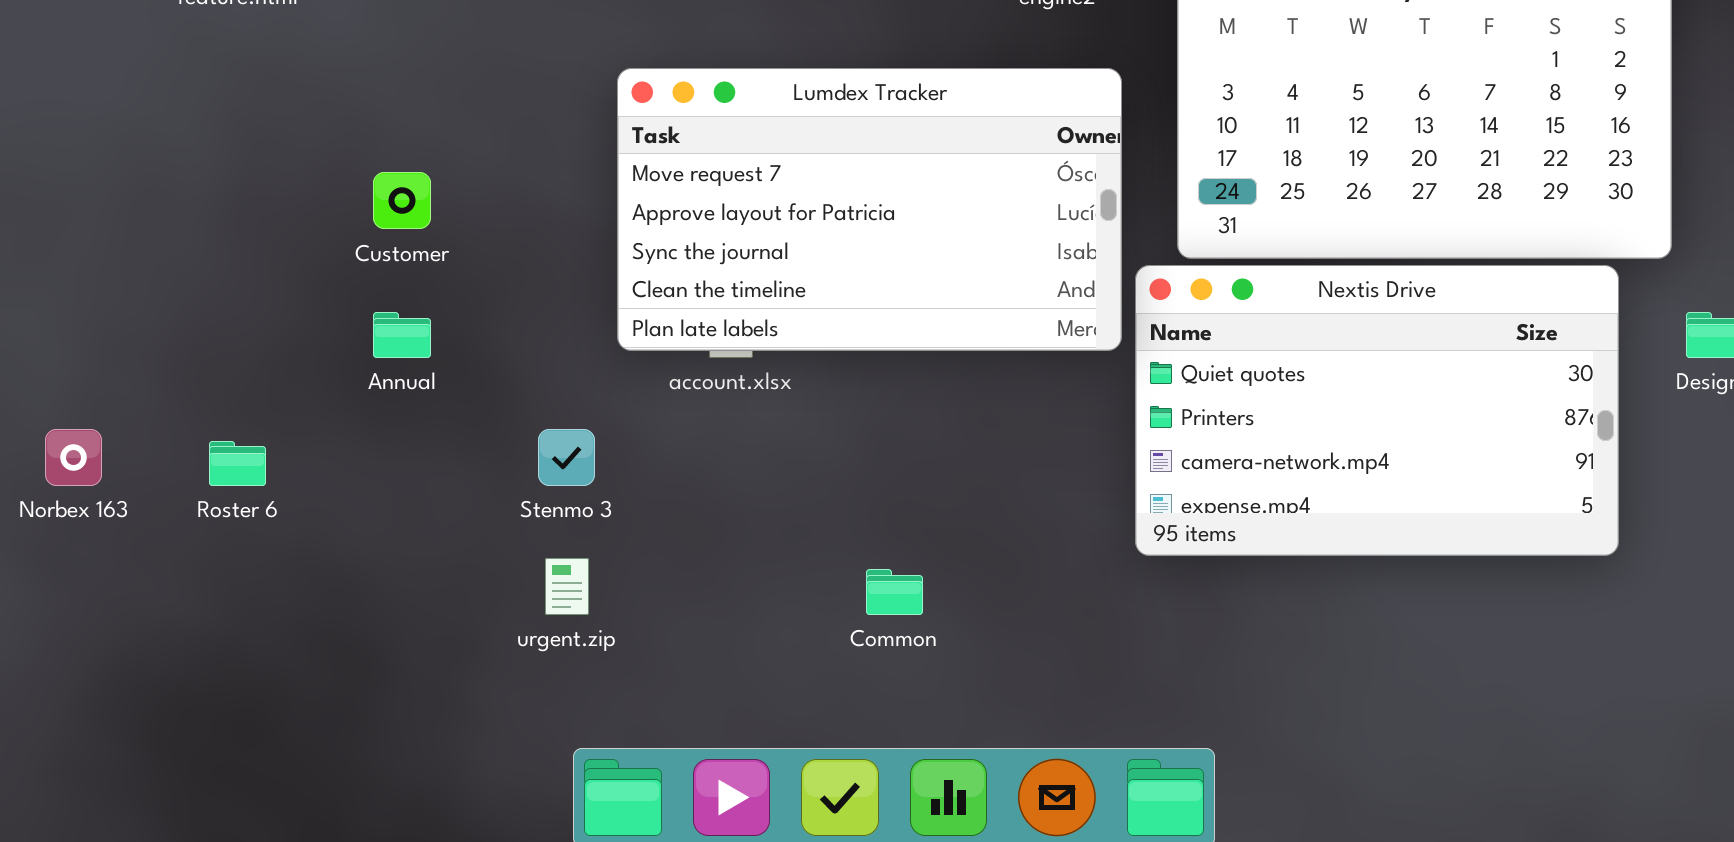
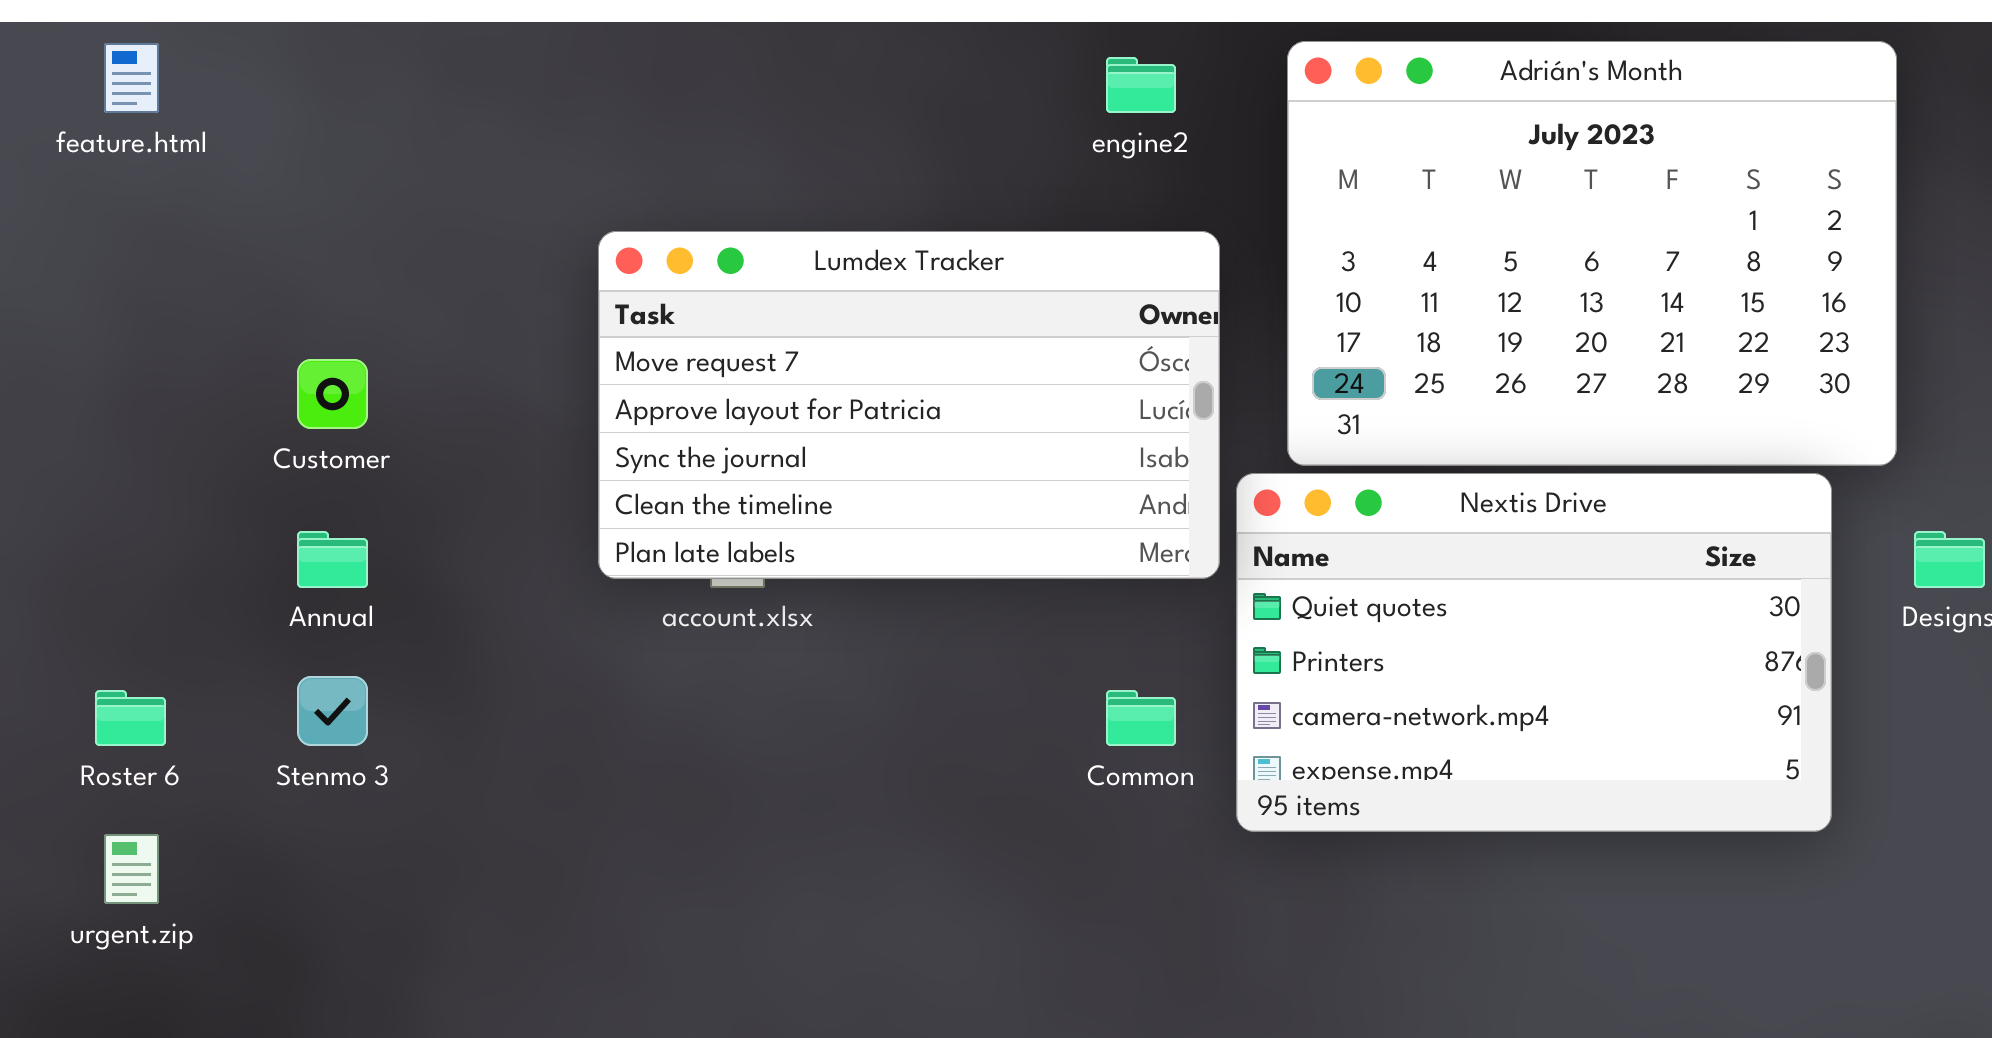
Stenmo 3: [538,429,595,486] -> [297,676,368,746], moved
urgent.zip: [545,558,589,615] -> [104,834,159,904], moved
Common: [866,569,923,615] -> [1106,690,1176,746], moved

